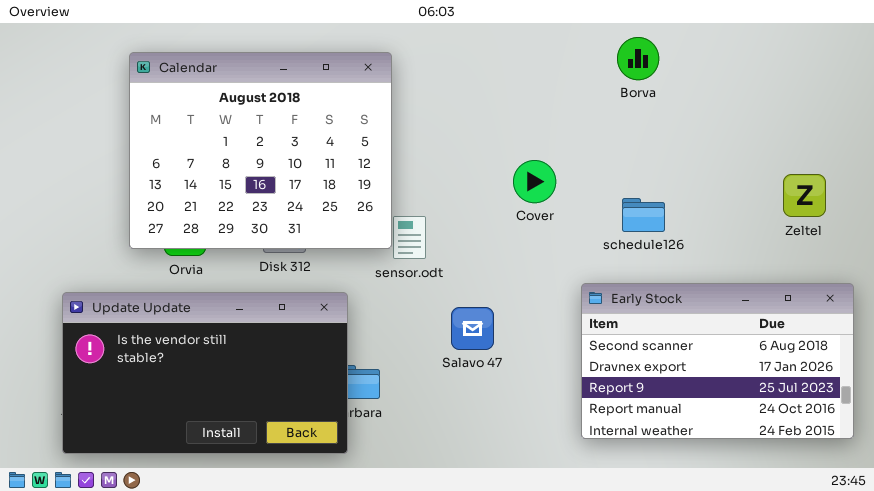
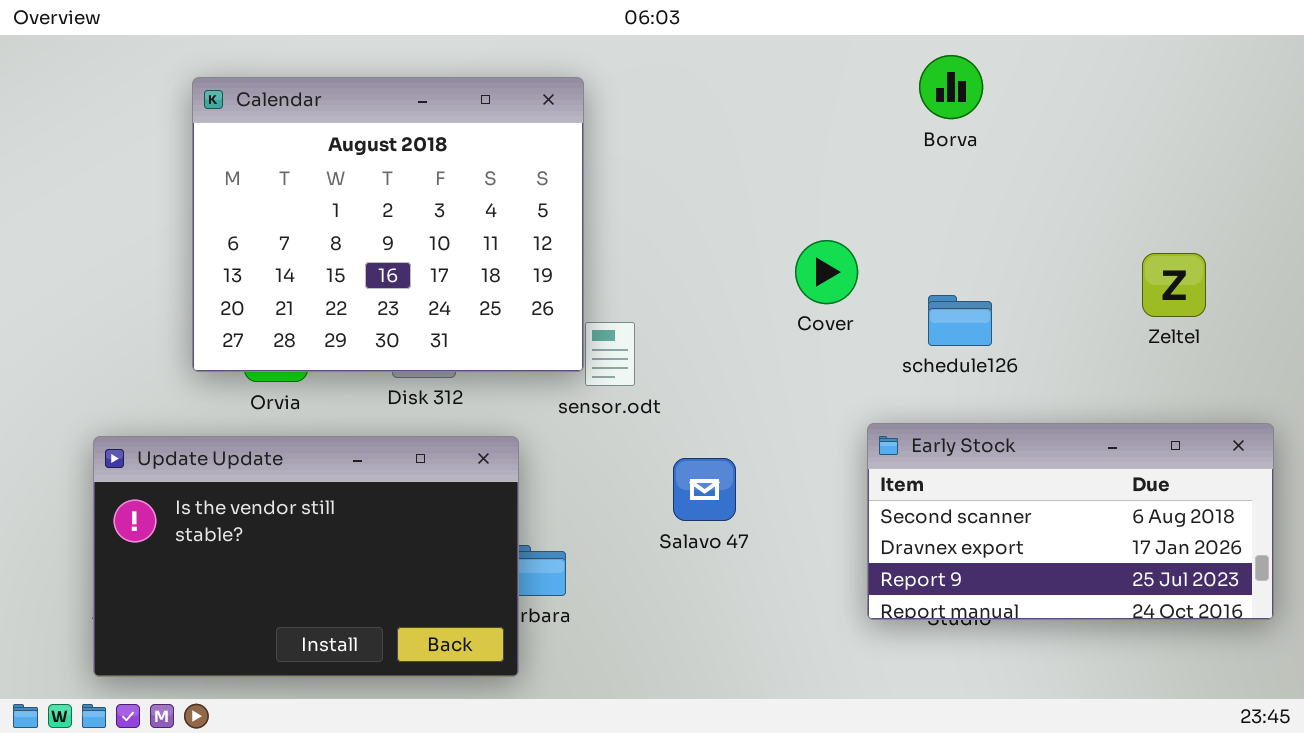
Cover: [513,160,556,203] -> [795,240,858,304], moved
Zeltel: [783,174,826,217] -> [1142,253,1206,317], moved
Early Stock: [581,283,854,439] -> [867,423,1274,620], resized

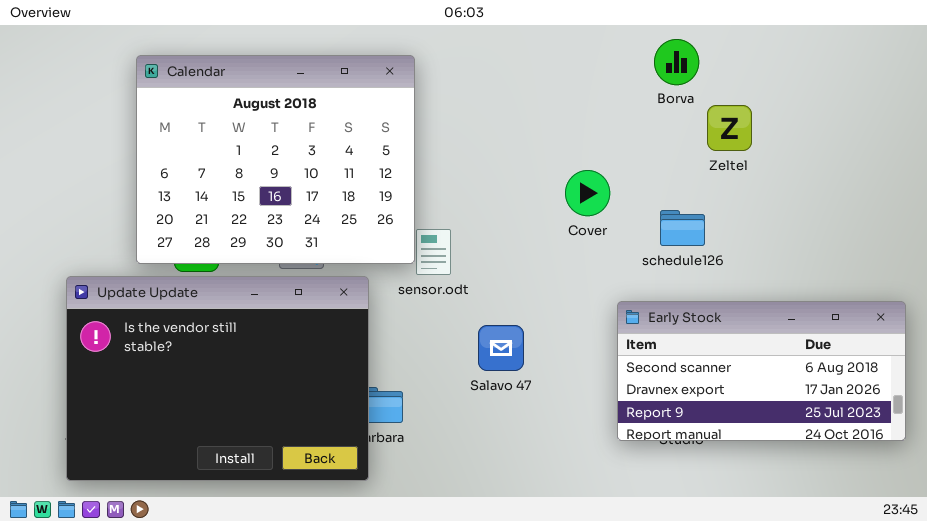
Zeltel: [1142,253,1206,317] -> [707,105,752,151], moved
Update Update: [93,436,519,677] -> [66,276,369,481], resized

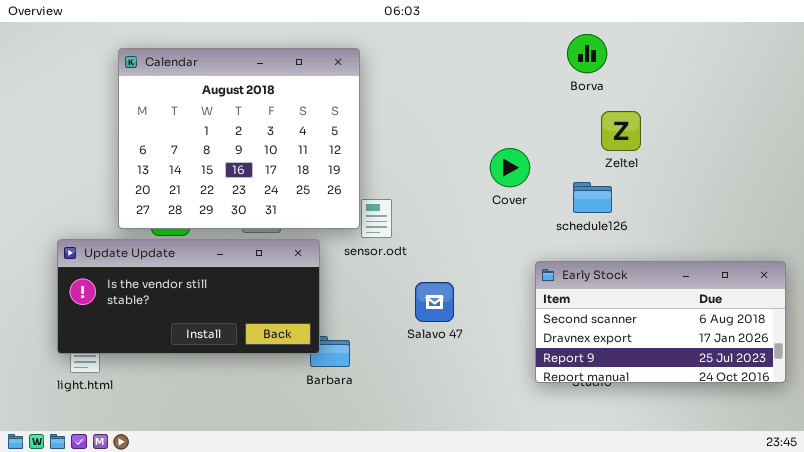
Zeltel: [707,105,752,151] -> [601,111,641,151], moved
Update Update: [66,276,369,481] -> [57,239,320,354], resized

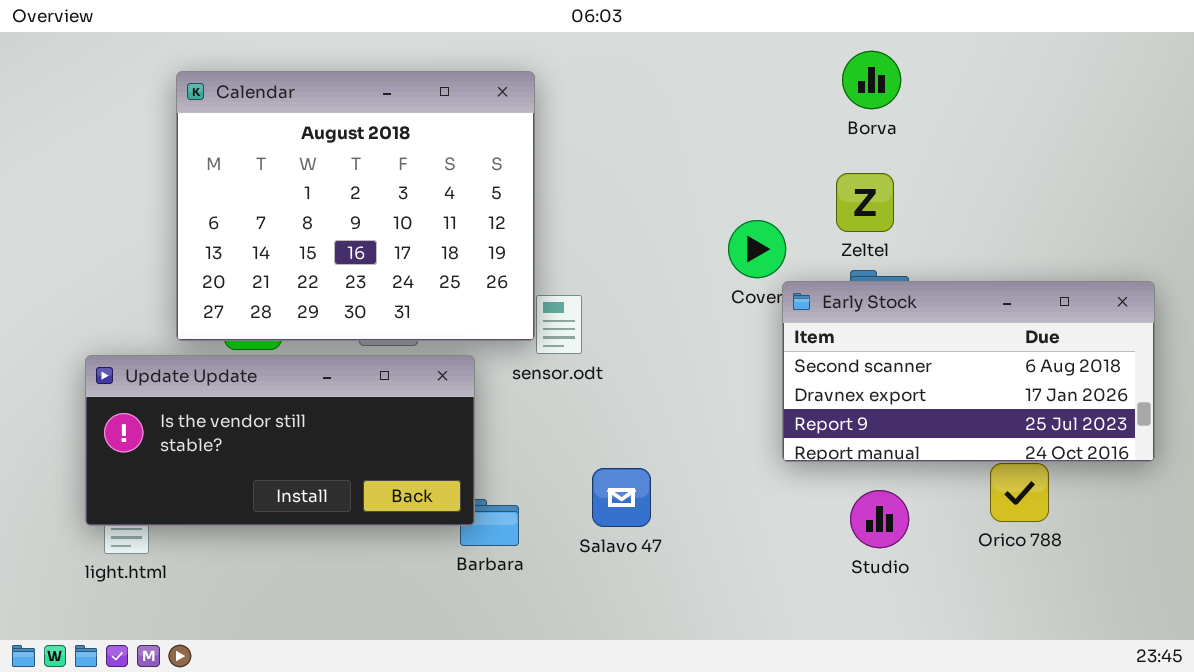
Zeltel: [601,111,641,151] -> [836,173,894,232], moved
Early Stock: [535,261,786,383] -> [782,281,1155,462], moved
Salavo 47: [415,282,454,322] -> [592,468,651,527], moved

